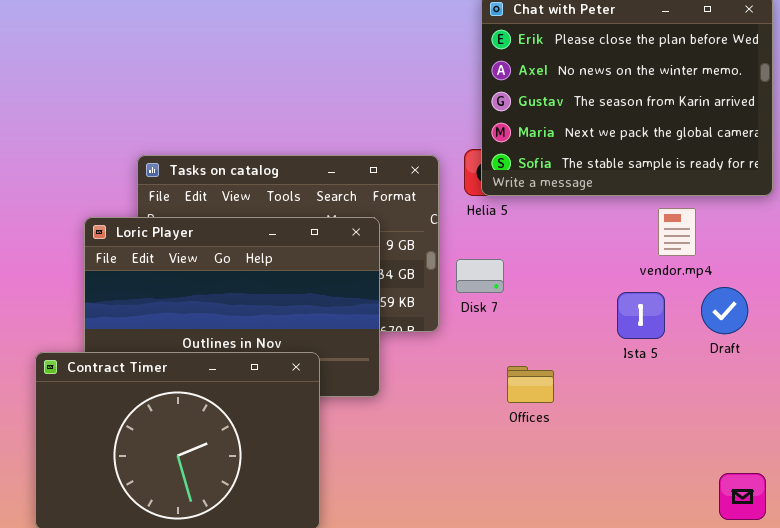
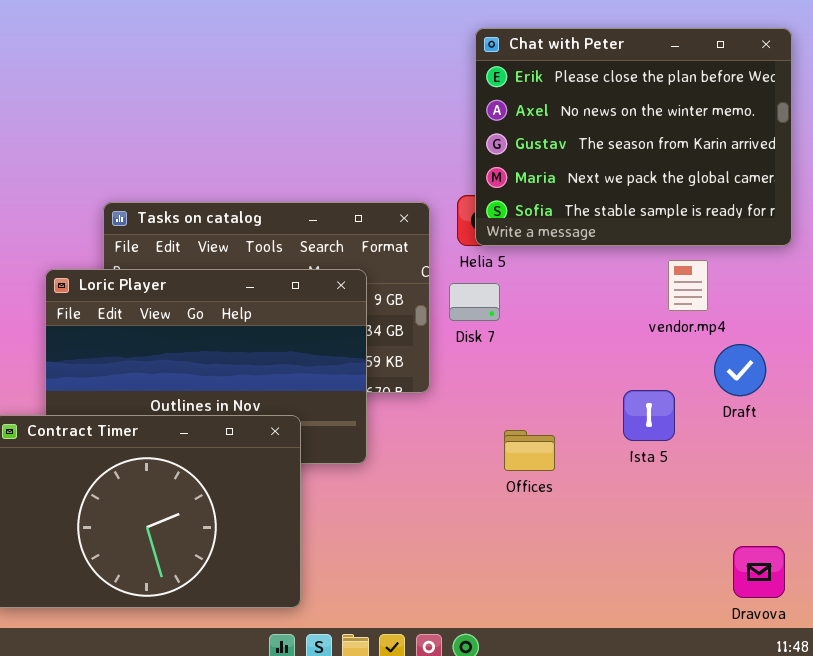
Disk 7: [456,259,504,293] -> [449,283,500,321], moved
Ista 5: [617,292,665,339] -> [623,390,675,441], moved

